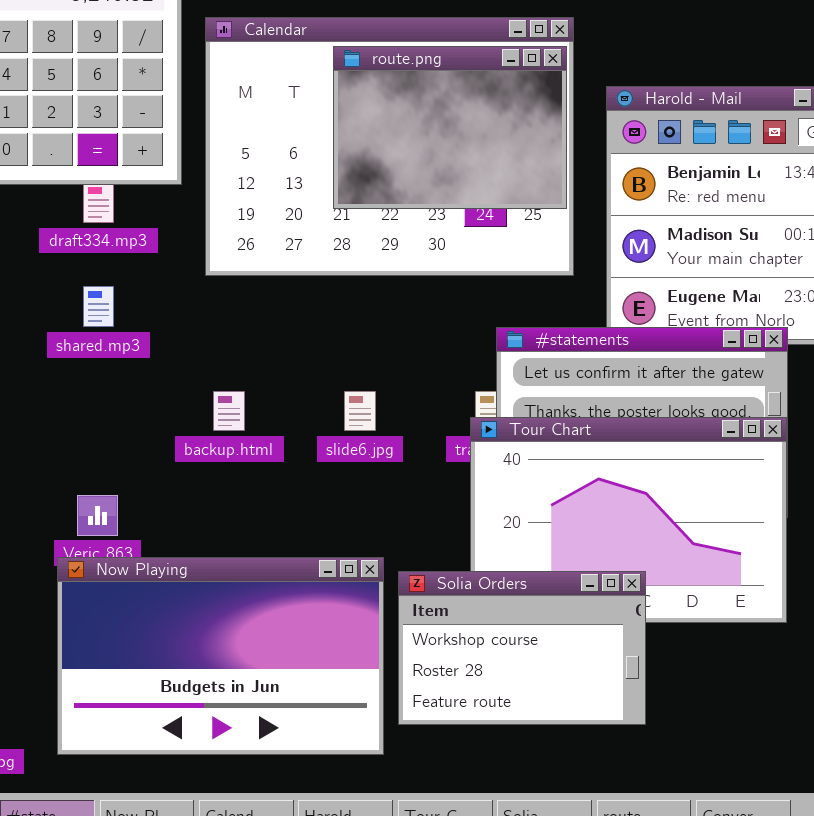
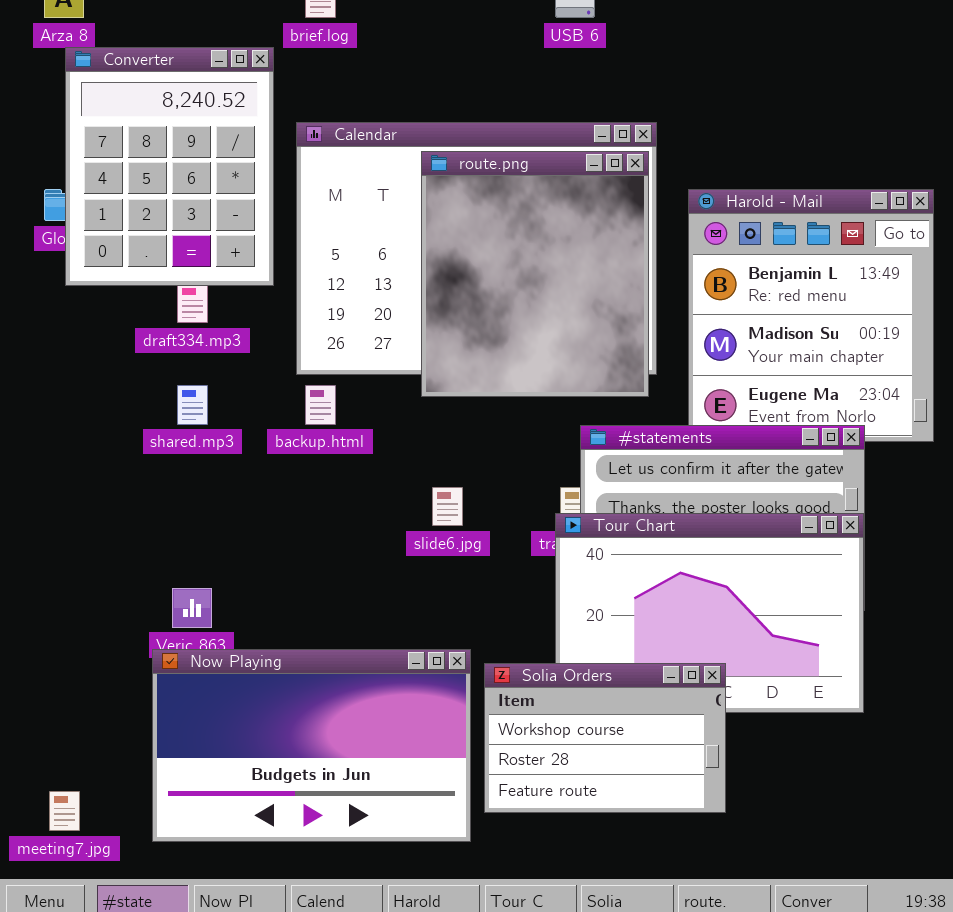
route.png: [333,46,567,209] -> [421,151,649,397], resized
backup.html: [213,391,245,431] -> [305,385,336,425], moved

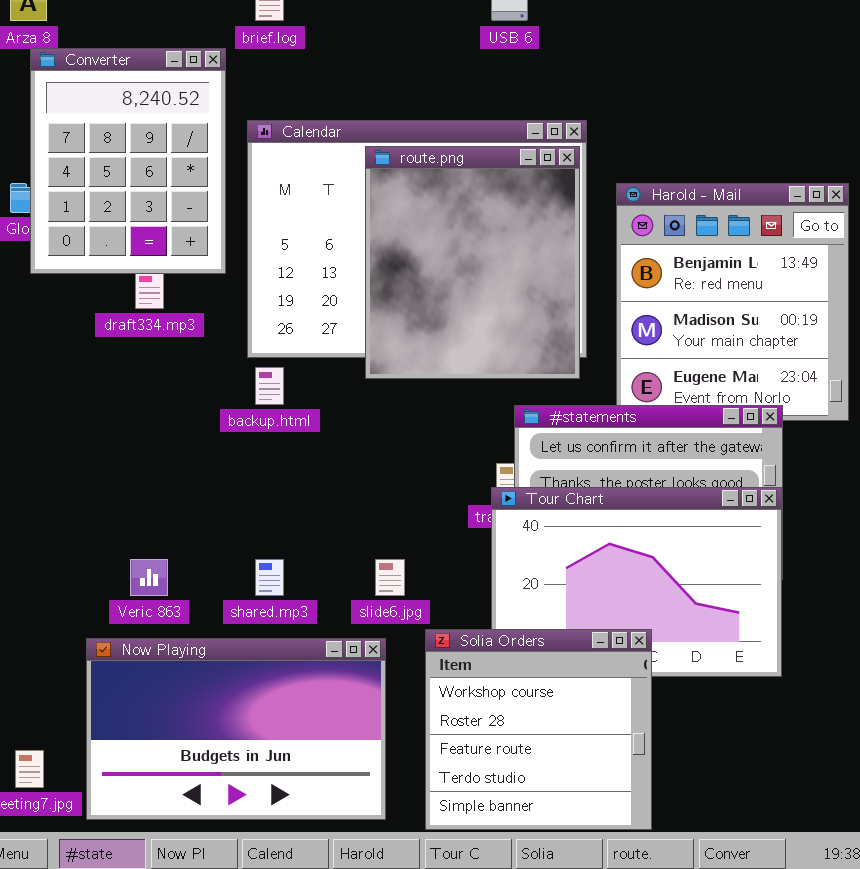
shared.mp3: [177,385,208,425] -> [255,559,284,596], moved
slide6.jpg: [432,487,463,526] -> [375,559,405,596], moved
Now Playing: [152,649,471,842] -> [86,638,386,820], moved
Solia Orders: [484,663,726,813] -> [425,629,652,830], resized

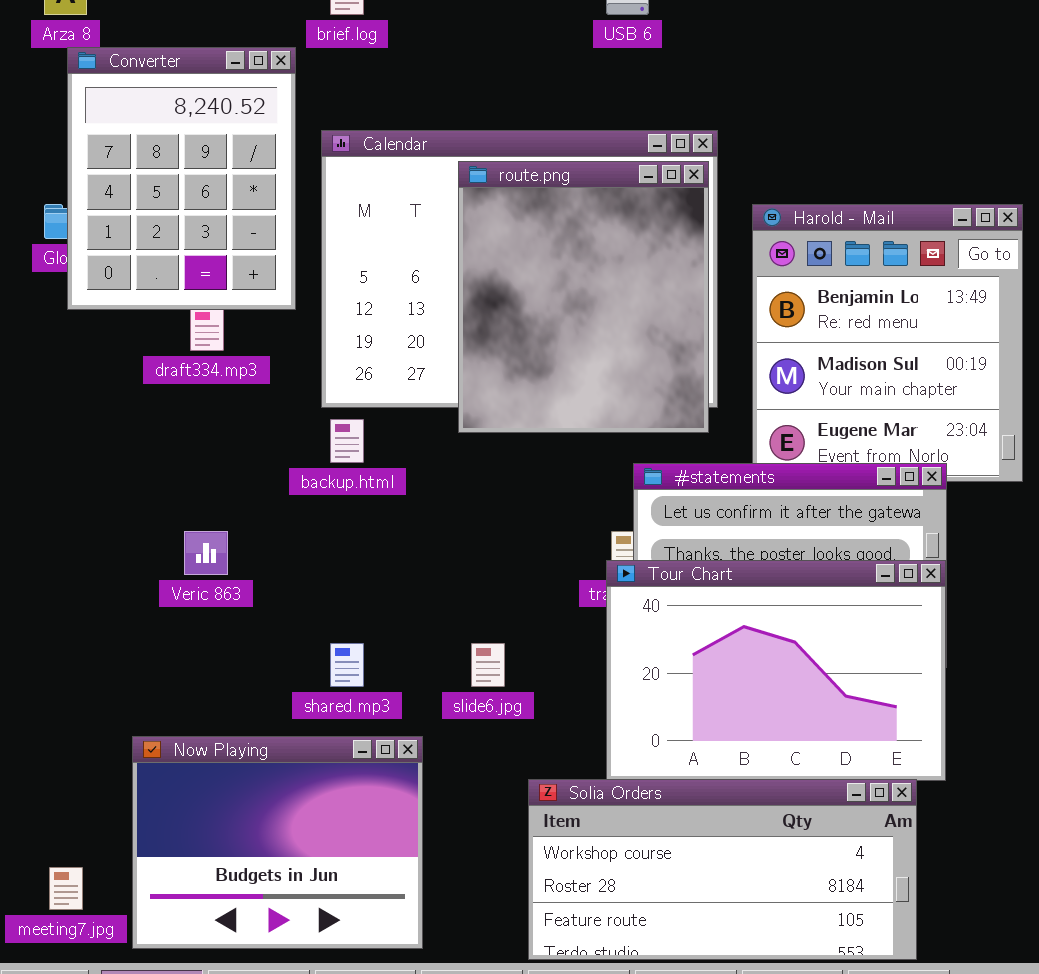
Veric 863: [130,559,168,596] -> [184,531,228,575], moved
Solia Orders: [425,629,652,830] -> [528,779,917,960], resized
Now Playing: [86,638,386,820] -> [132,736,423,949], resized

